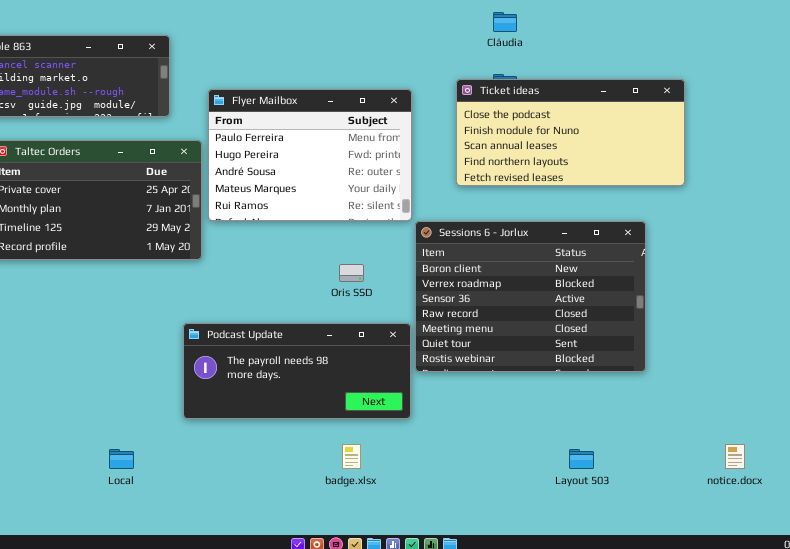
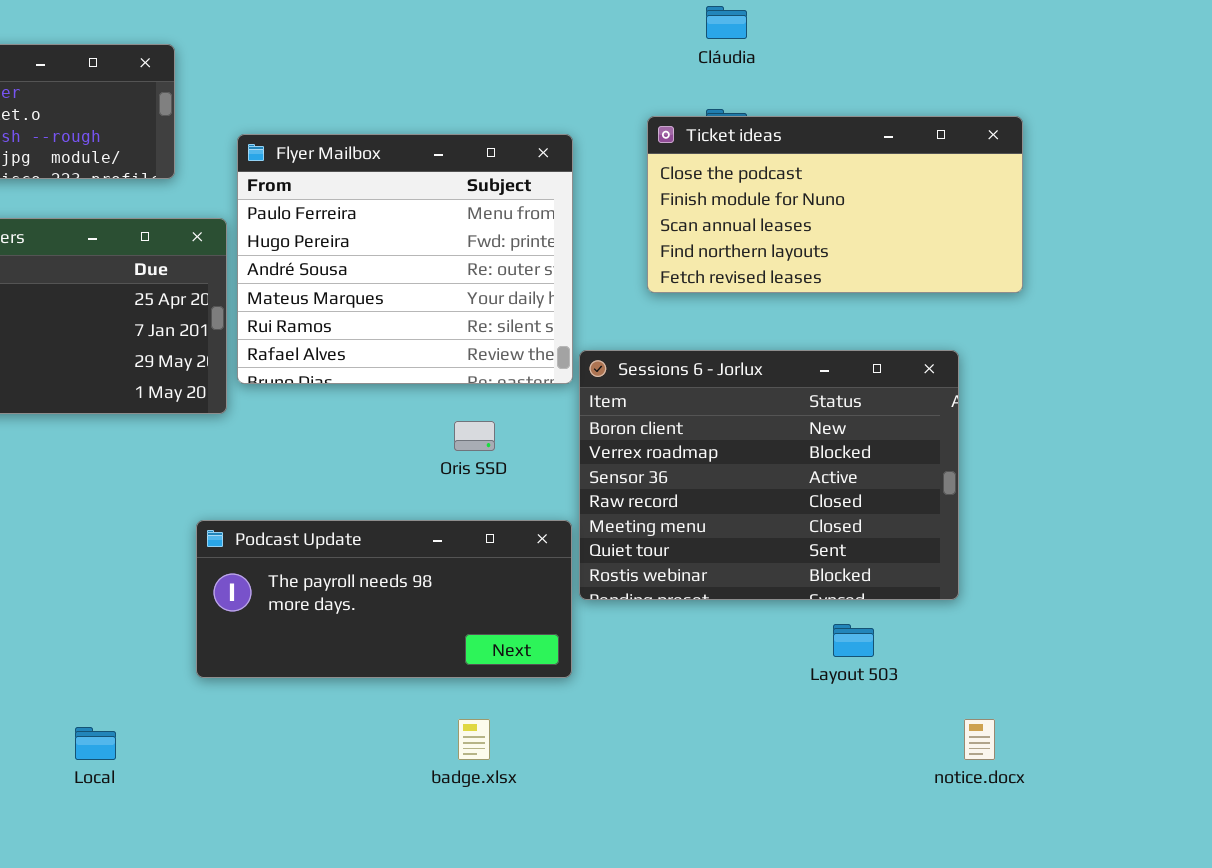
Flyer Mailbox: [208,89,412,221] -> [237,134,573,384], resized
notice.docx: [725,444,745,469] -> [964,719,995,760], moved
Layout 503: [569,449,594,469] -> [833,624,874,657], moved

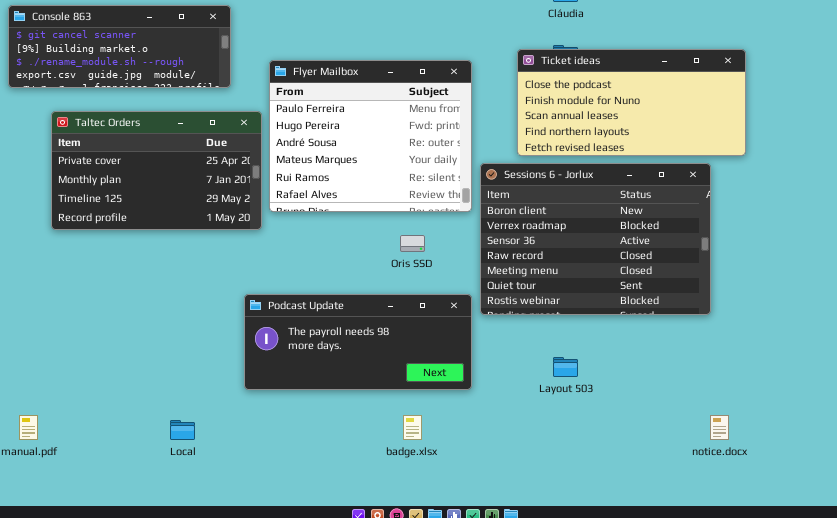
Sessions 6 - Jorlux: [579,350,959,600] -> [480,163,711,315], moved
Layout 503: [833,624,874,657] -> [553,357,578,377], moved

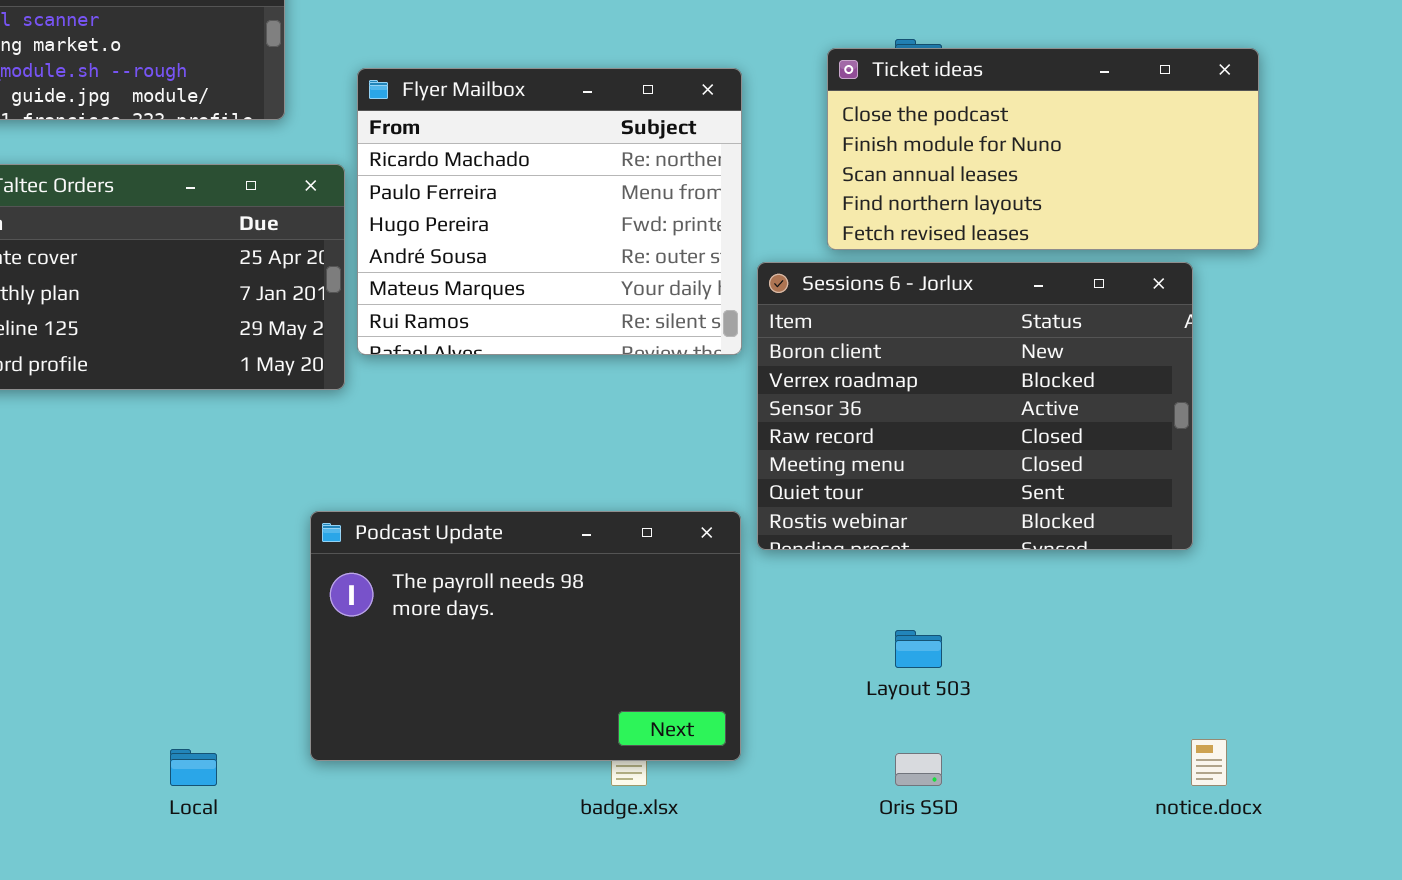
Flyer Mailbox: [269,60,472,212] -> [357,68,742,355], scrolled up 1 row
Oris SSD: [400,235,425,252] -> [895,753,942,786], moved
Podcast Update: [244,294,472,390] -> [310,511,741,761], resized

